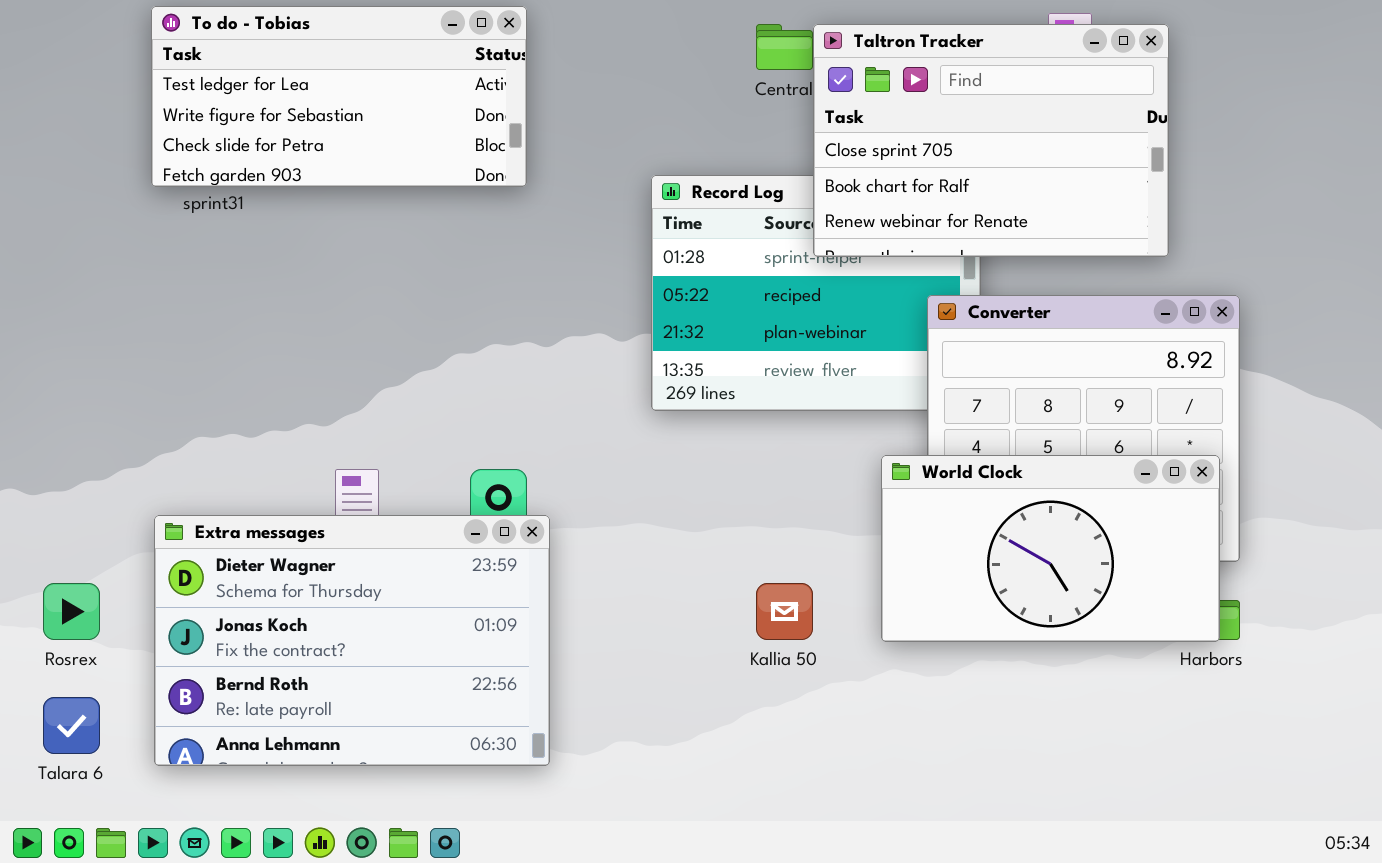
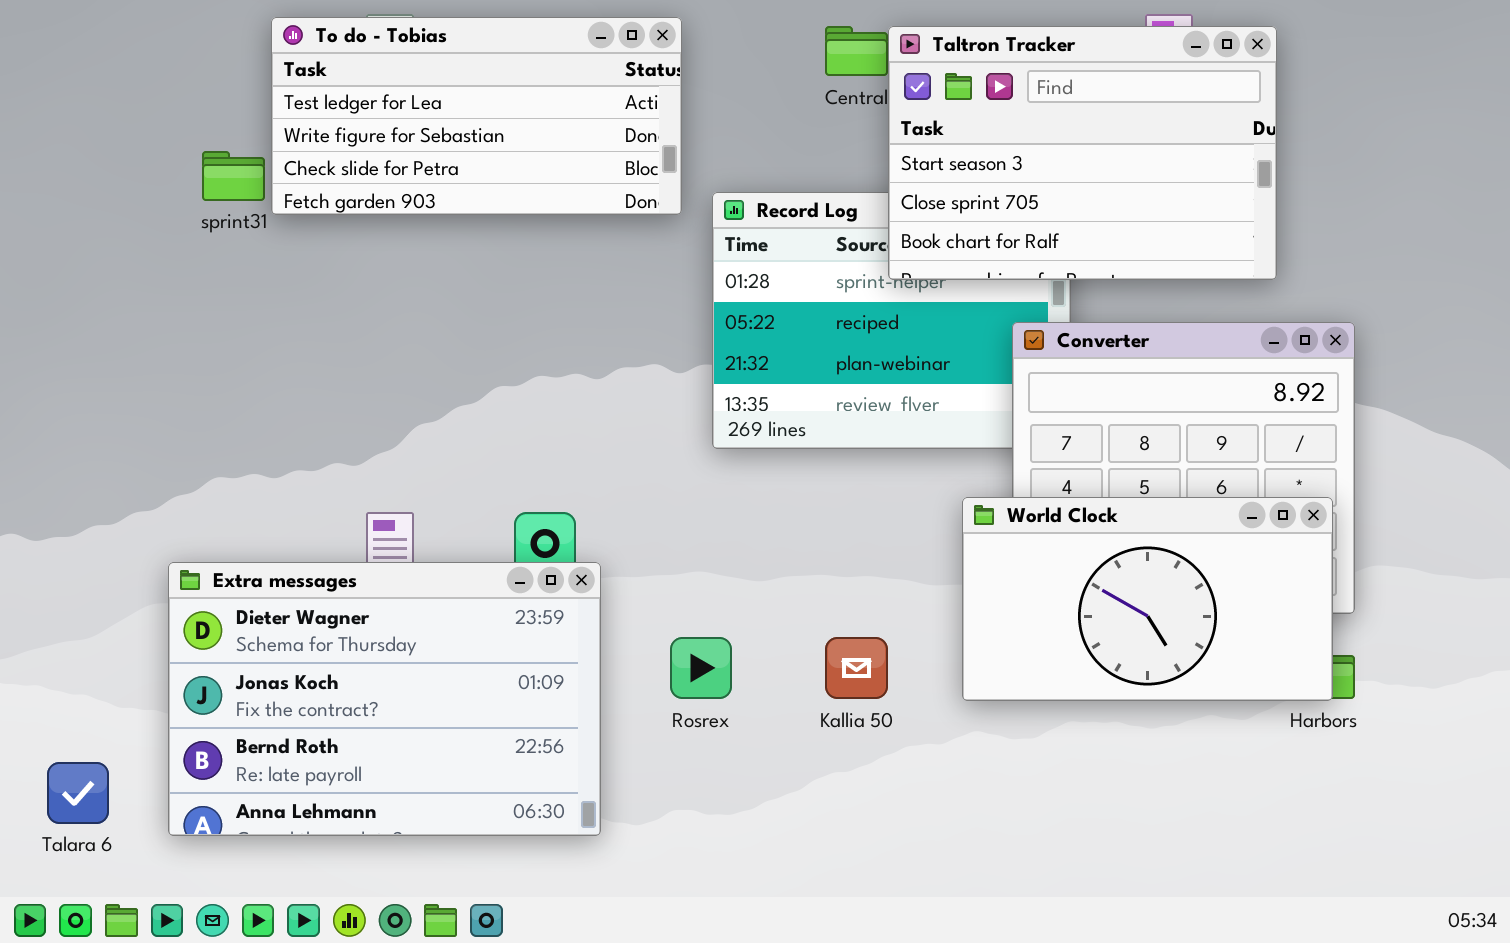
To do - Tobias: [151,6,527,187] -> [271,17,682,215], moved
Taltron Tracker: [813,24,1169,257] -> [888,26,1277,280], scrolled up 1 row
Rosrex: [43,583,100,640] -> [670,637,732,699], moved

